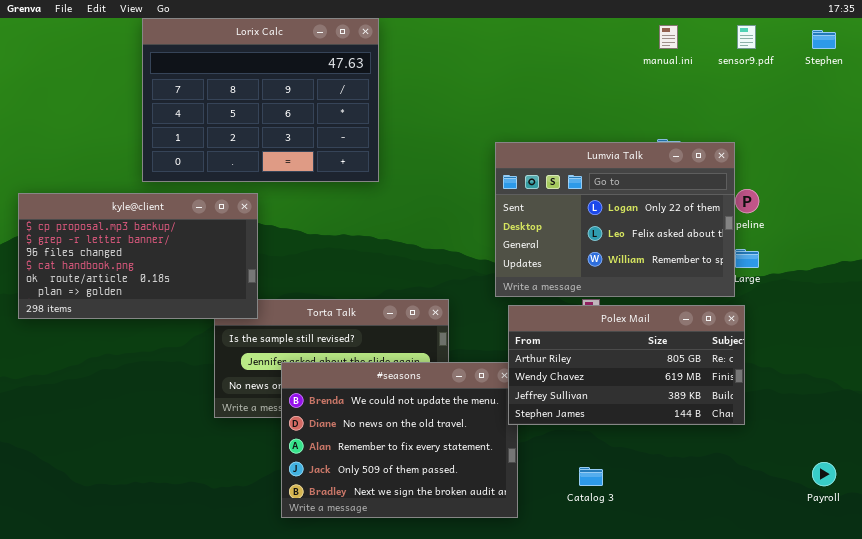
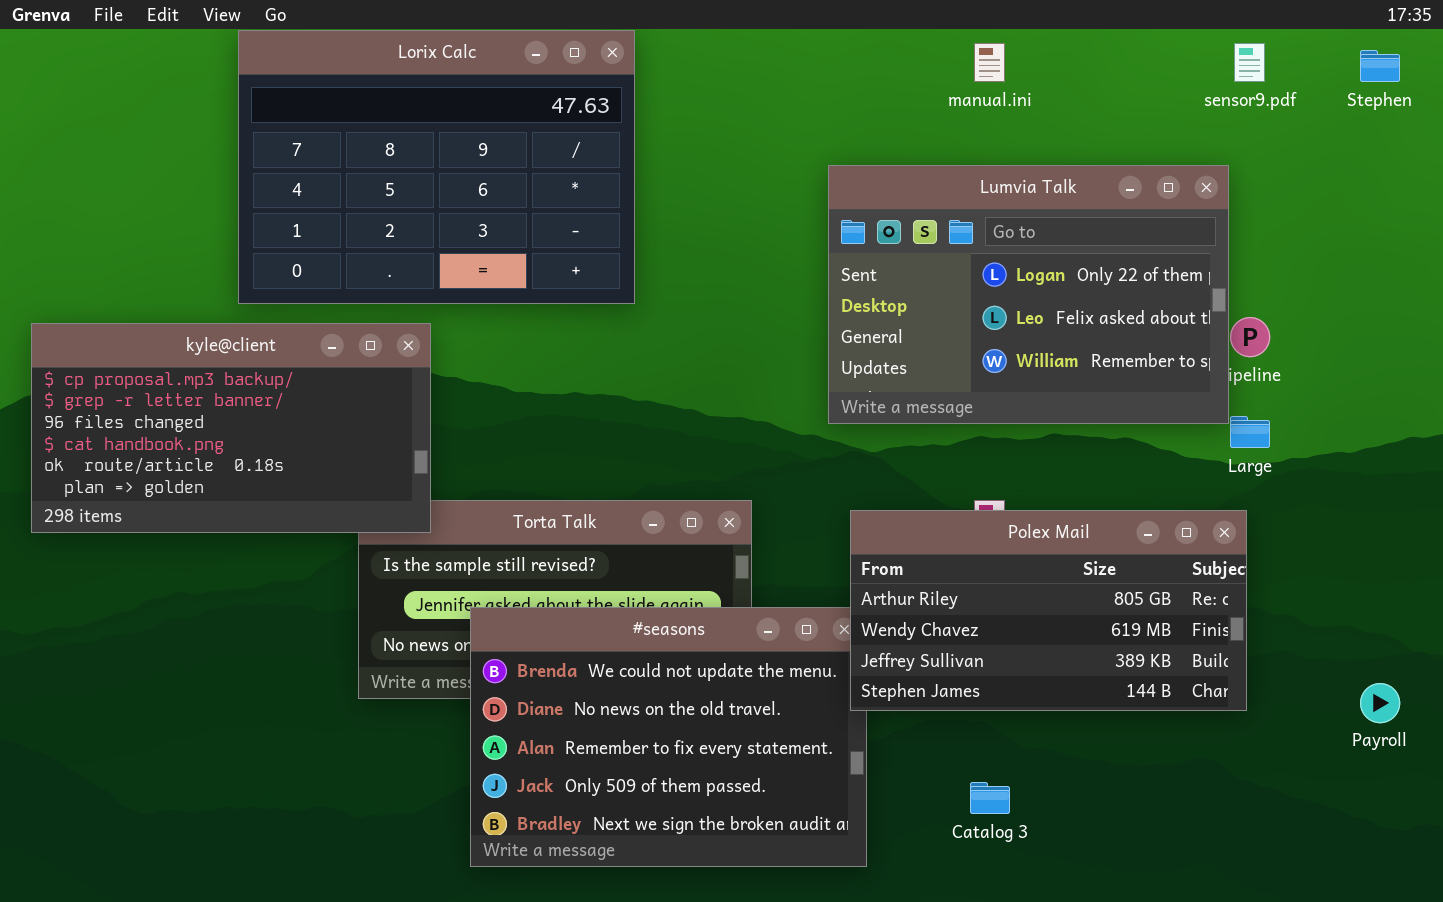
manual.ini: [659,25,678,49] -> [974,43,1005,82], moved
Lumvia Talk: [495,142,735,297] -> [828,165,1229,424], moved
Payroll: [812,462,836,486] -> [1360,683,1400,723], moved

